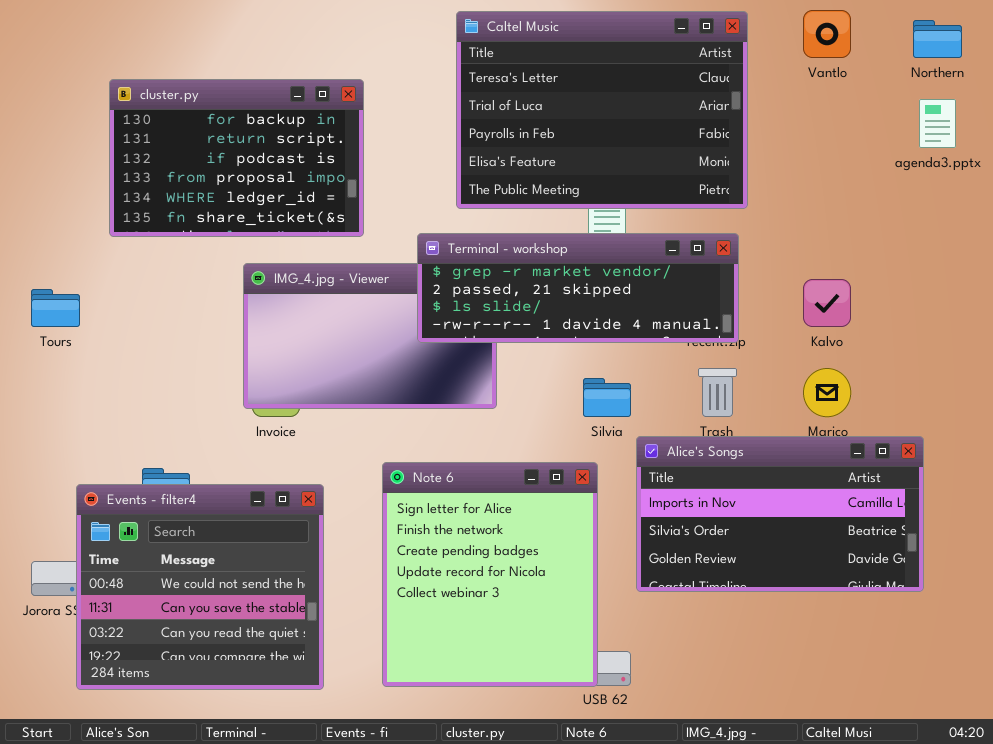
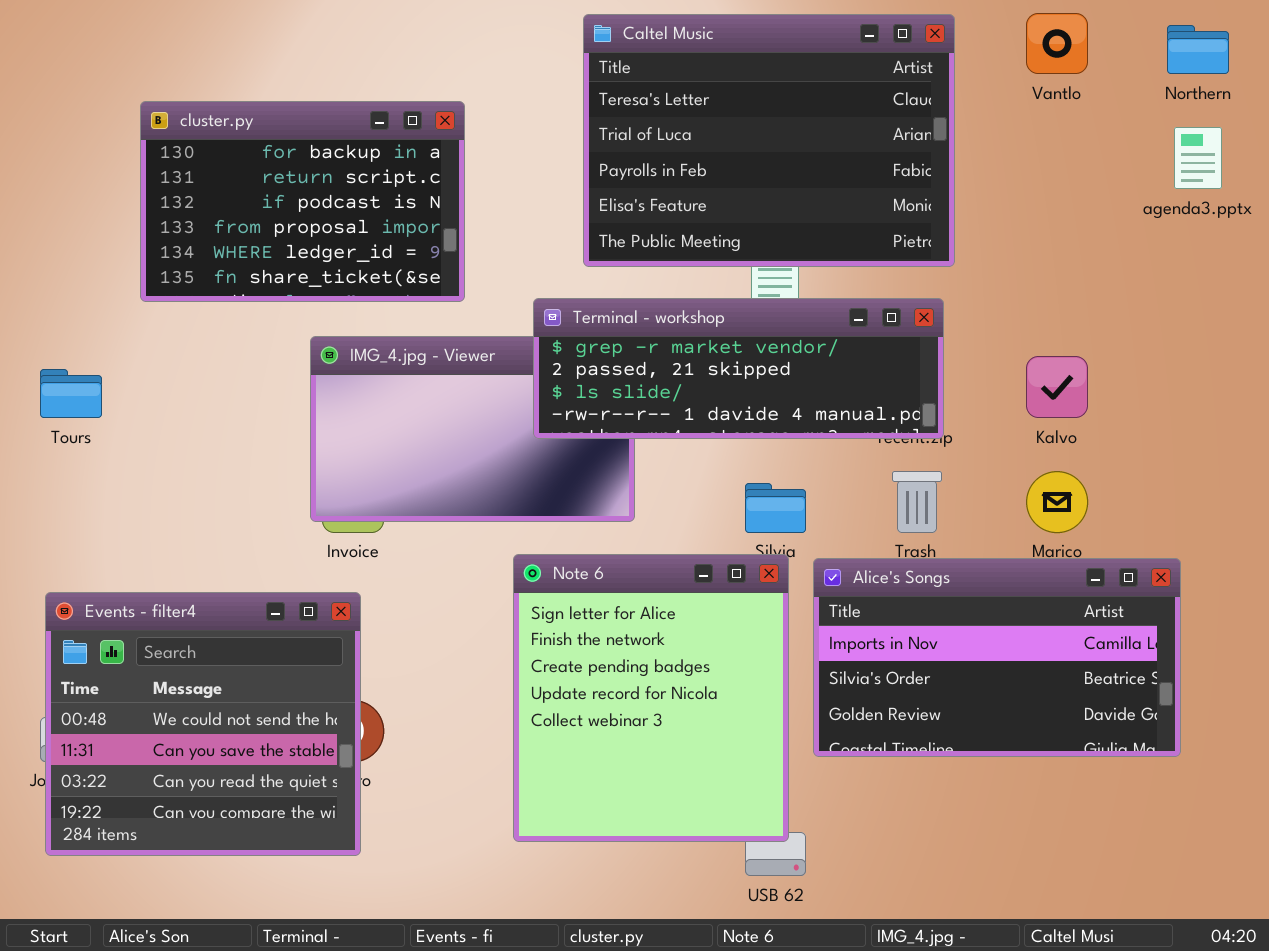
Note 6: [382,462,598,687] -> [513,554,789,842], moved
Events - filter4: [76,484,324,690] -> [45,592,361,856], moved

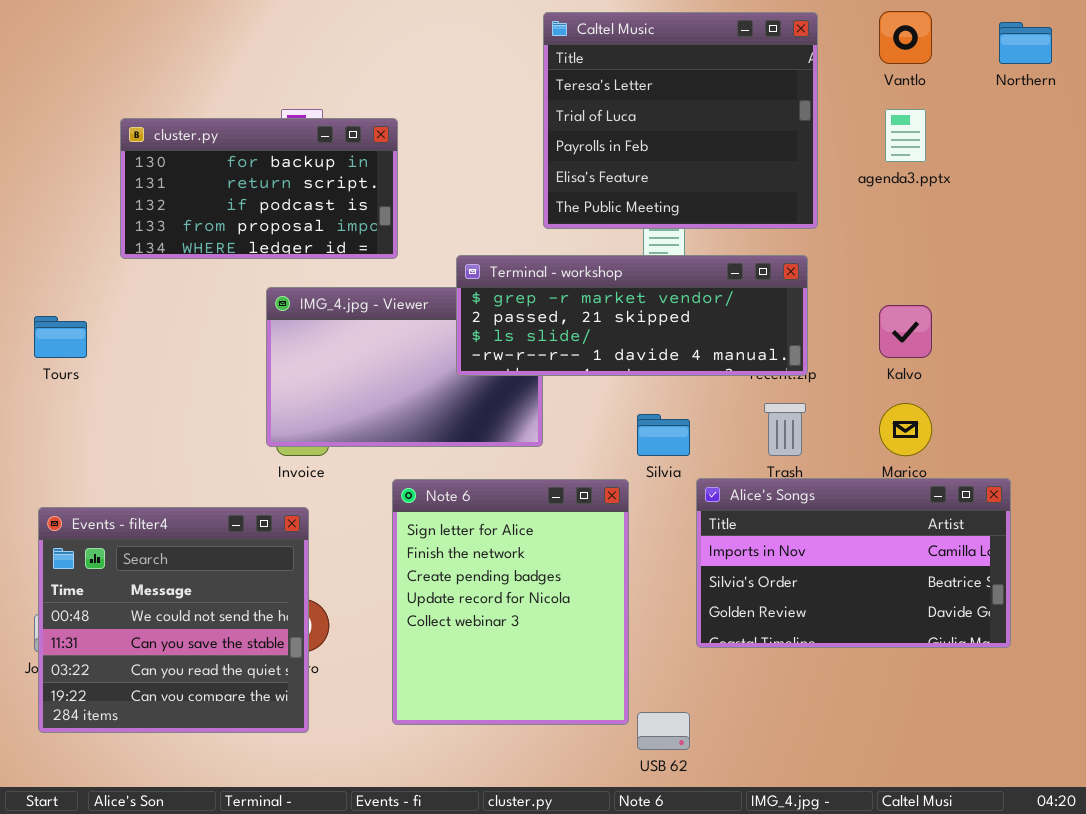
Caltel Music: [583,14,955,267] -> [543,12,818,229], resized
cluster.py: [140,101,465,302] -> [120,118,398,259], resized
agenda3.pptx: [1174,127,1222,189] -> [885,109,926,162], moved
Note 6: [513,554,789,842] -> [392,479,629,725], moved

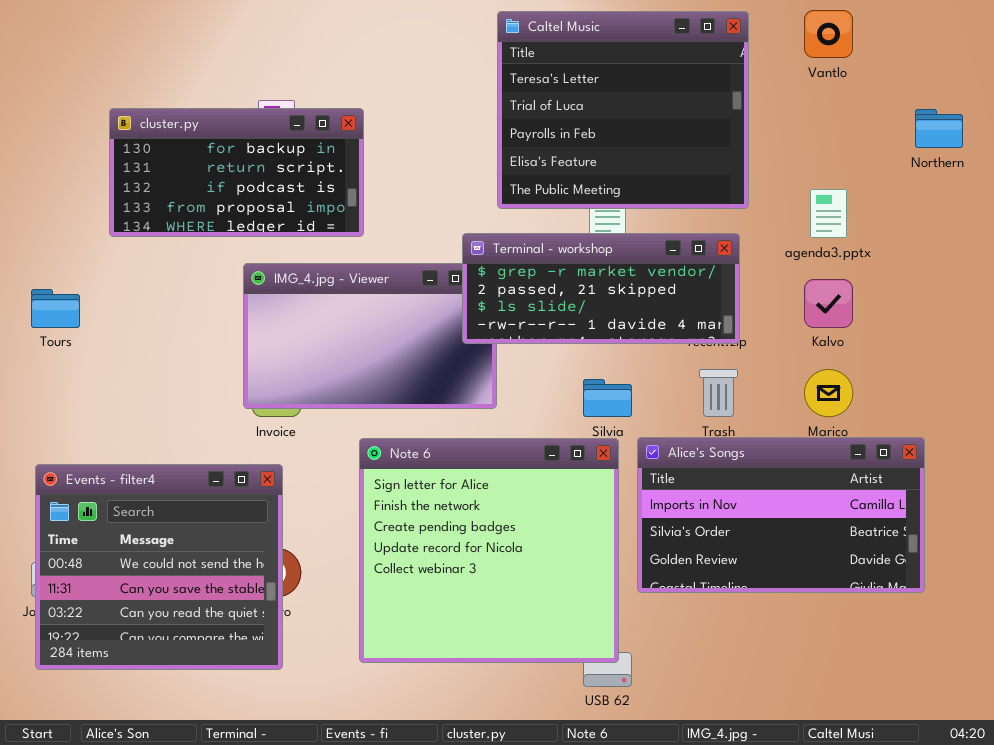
Northern: [999,22,1052,64] -> [915,109,963,148], moved
agenda3.pptx: [885,109,926,162] -> [810,189,847,238], moved
Terminal - workshop: [456,255,808,376] -> [462,233,740,344], resized
Note 6: [392,479,629,725] -> [359,438,619,663], resized

